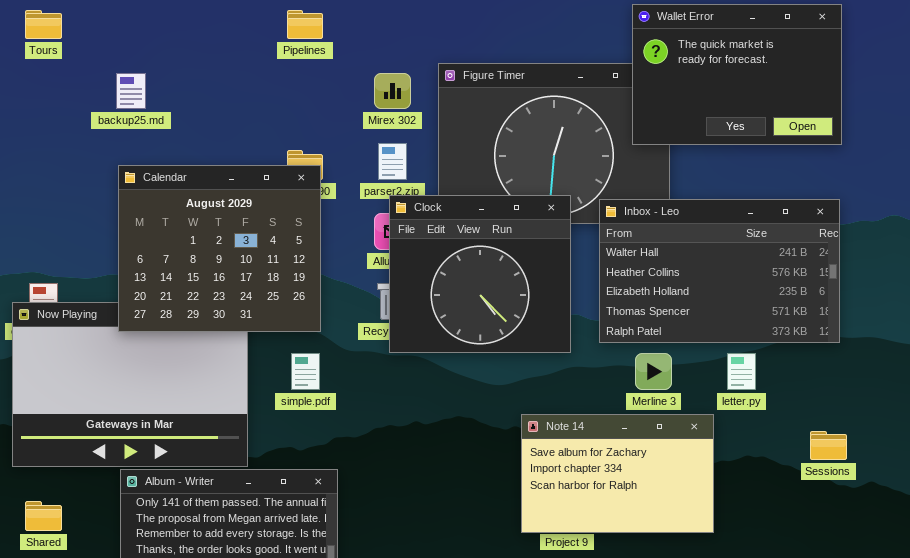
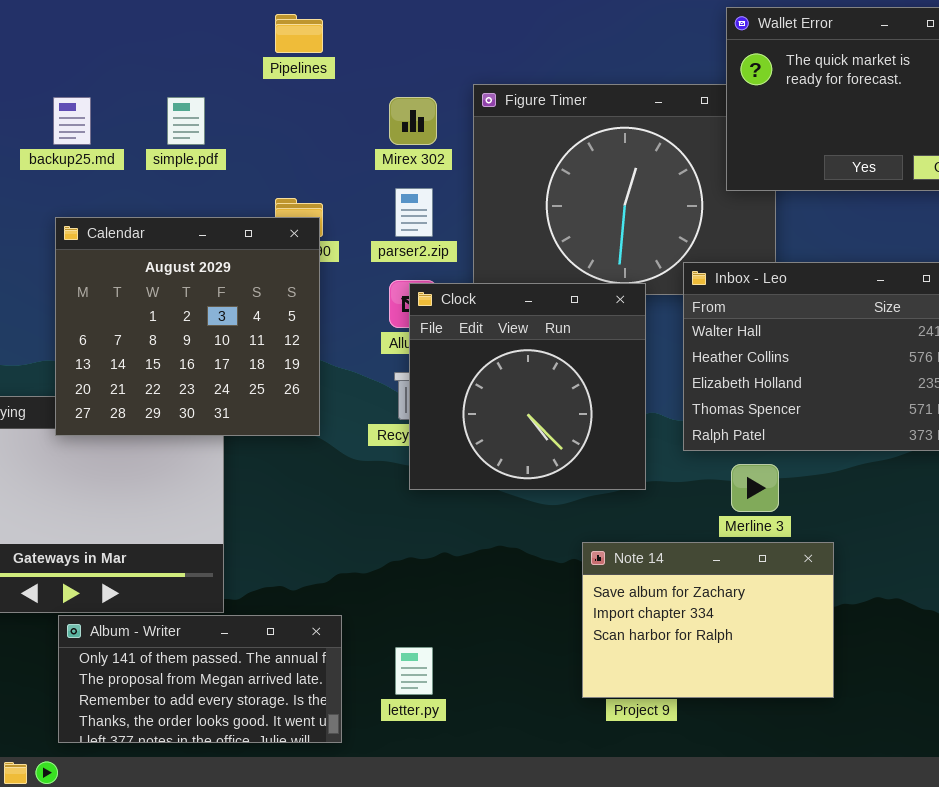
Clock: [389,195,571,353] -> [409,283,646,490], moved
simple.pdf: [291,353,320,390] -> [167,97,205,145], moved
letter.py: [727,353,756,390] -> [395,647,433,695], moved

